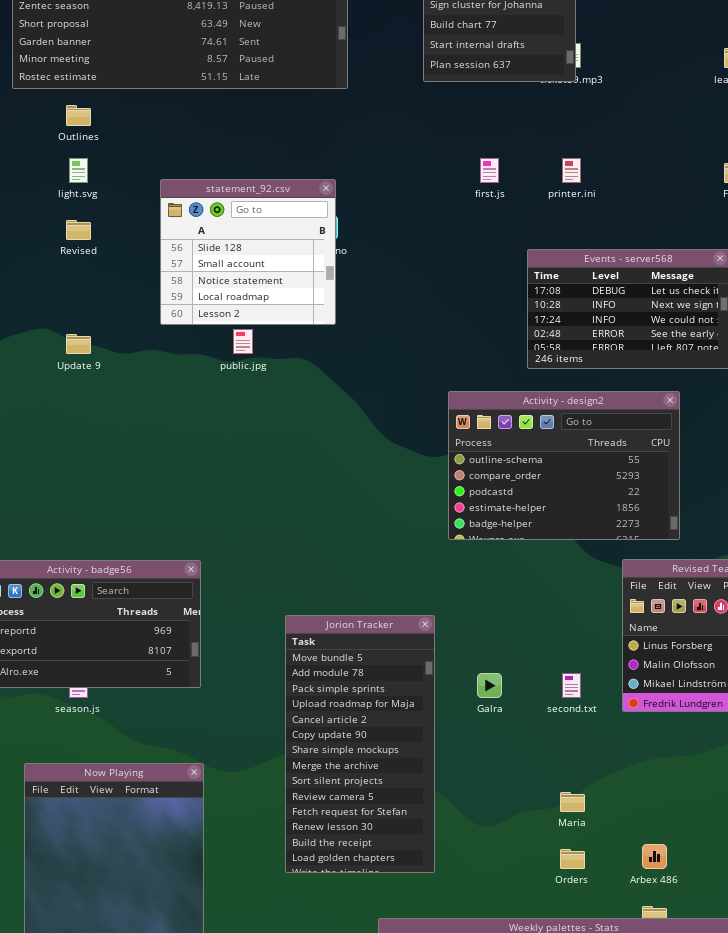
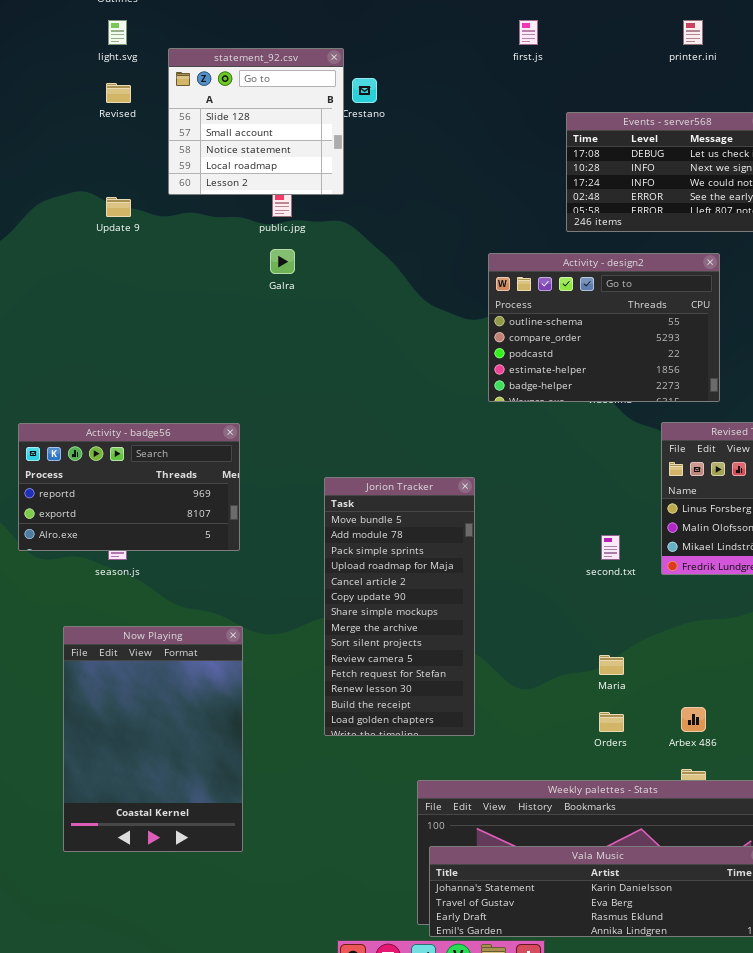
printer.ini: [562,158,581,183] -> [683,20,703,45], moved
statement_92.csv: [160,179,336,325] -> [168,48,344,195], moved
Galra: [477,673,502,698] -> [270,249,295,274], moved

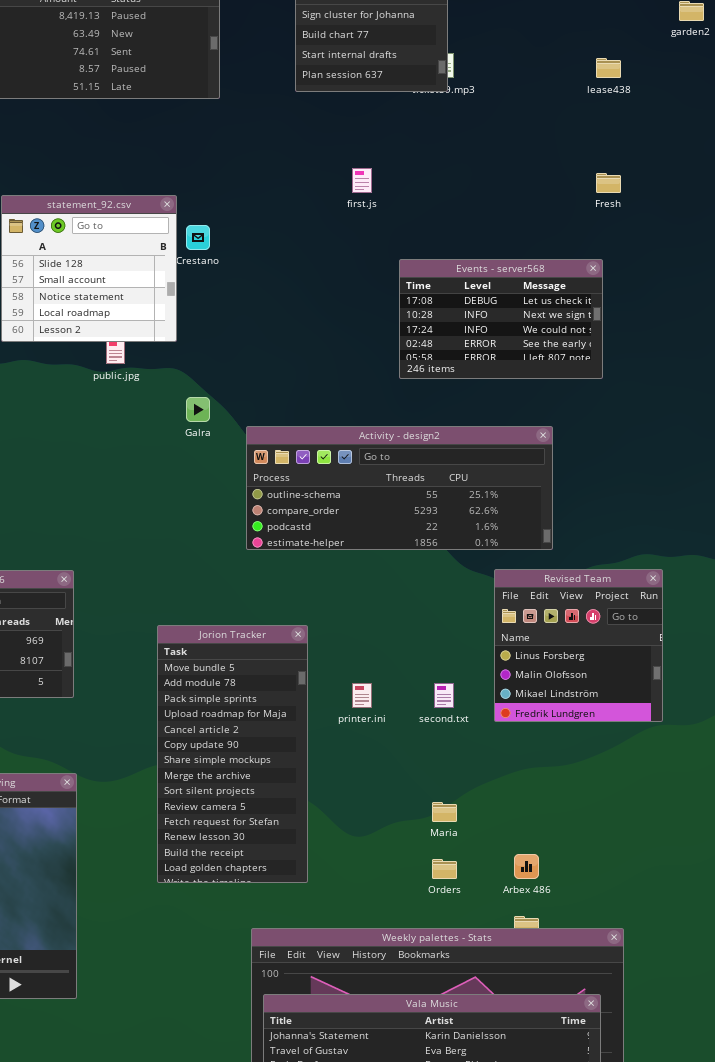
printer.ini: [683,20,703,45] -> [352,683,372,708], moved
Galra: [270,249,295,274] -> [186,397,210,422], moved
Activity - design2: [488,253,720,402] -> [246,426,553,550], resized

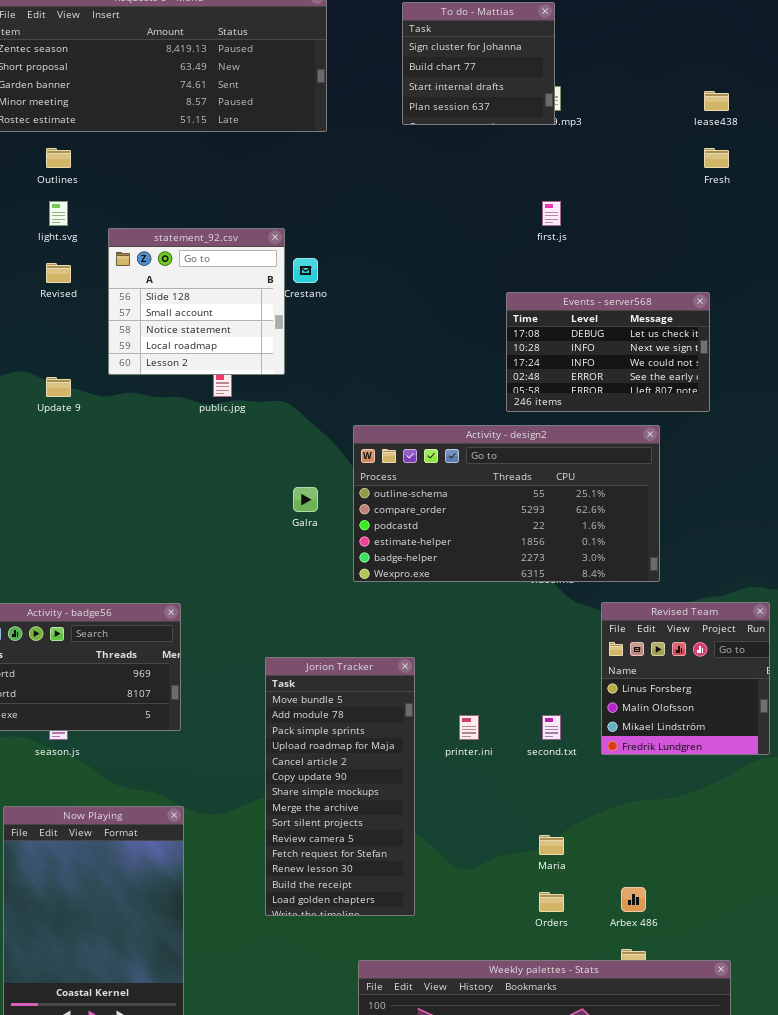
first.js: [352,168,372,193] -> [542,201,561,226], moved
Fresh: [596,173,621,193] -> [704,148,729,168], moved
Galra: [186,397,210,422] -> [293,487,318,512], moved
Activity - design2: [246,426,553,550] -> [353,425,660,582], resized

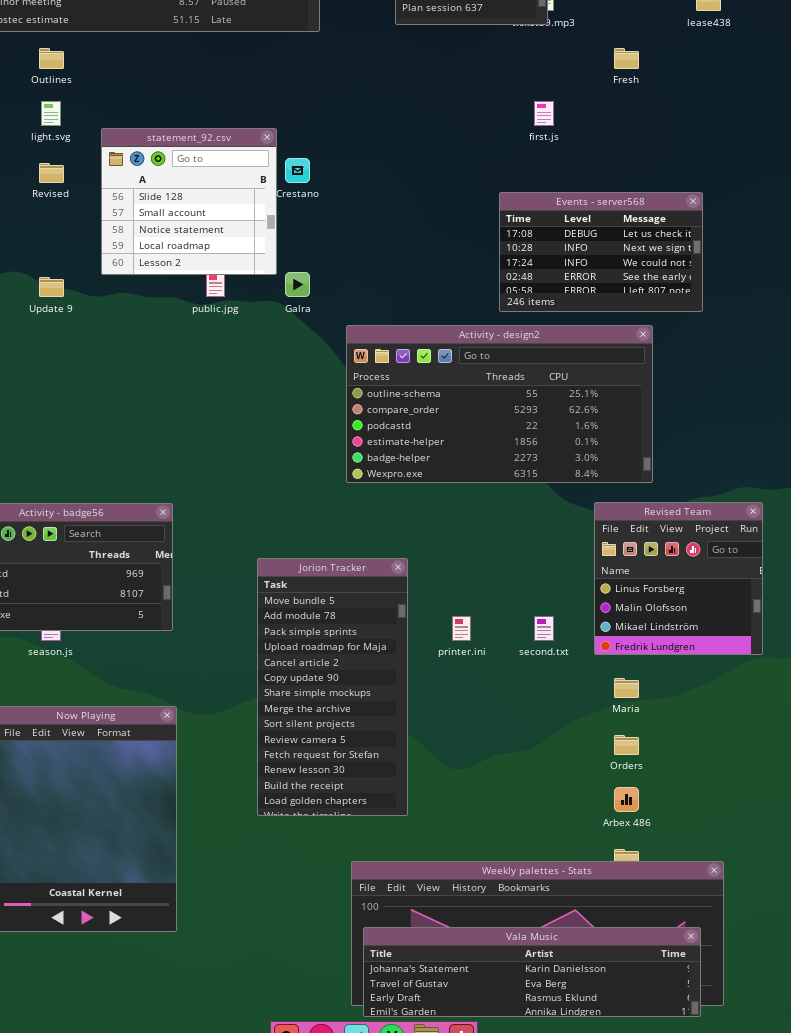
Fresh: [704,148,729,168] -> [614,48,639,69], moved
Galra: [293,487,318,512] -> [285,272,310,297], moved
Maria: [539,835,564,855] -> [614,678,639,698], moved
Orders: [539,892,564,912] -> [614,735,639,755], moved

